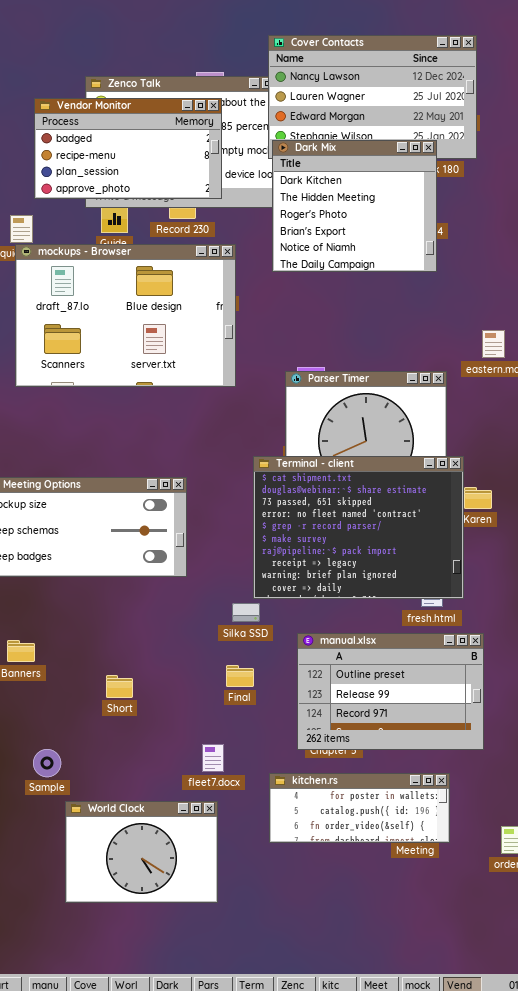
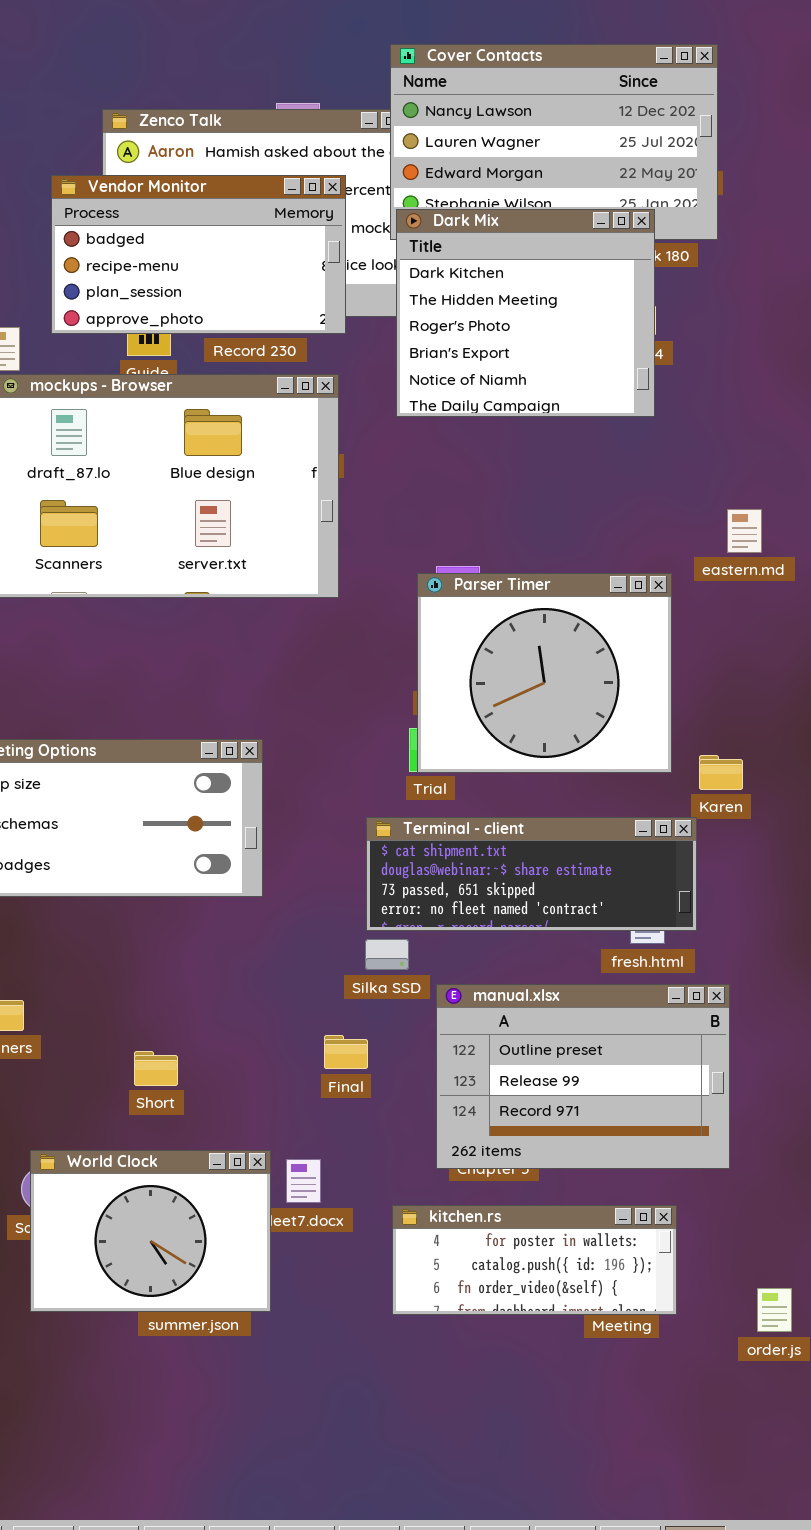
Vendor Monitor: [34,98,222,199] -> [51,175,346,334], moved
Terminal - client: [253,456,464,599] -> [366,817,697,931], resized
Silka SSD: [232,603,260,622] -> [365,939,409,970], moved
World Clock: [65,801,218,903] -> [30,1150,271,1312], moved

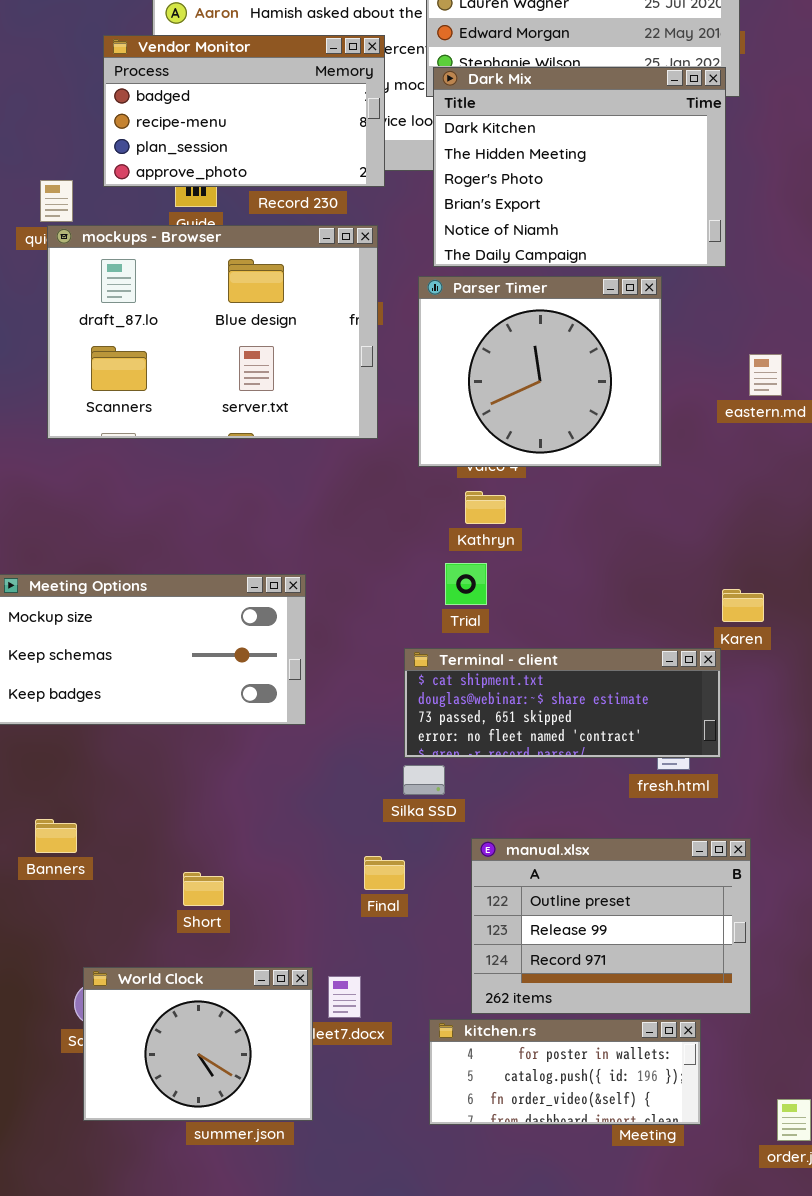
Dark Mix: [396,209,655,417] -> [433,67,726,267], resized
Parser Timer: [417,573,672,773] -> [418,276,662,467], moved
manual.xlsx: [436,984,730,1169] -> [471,838,751,1014], moved

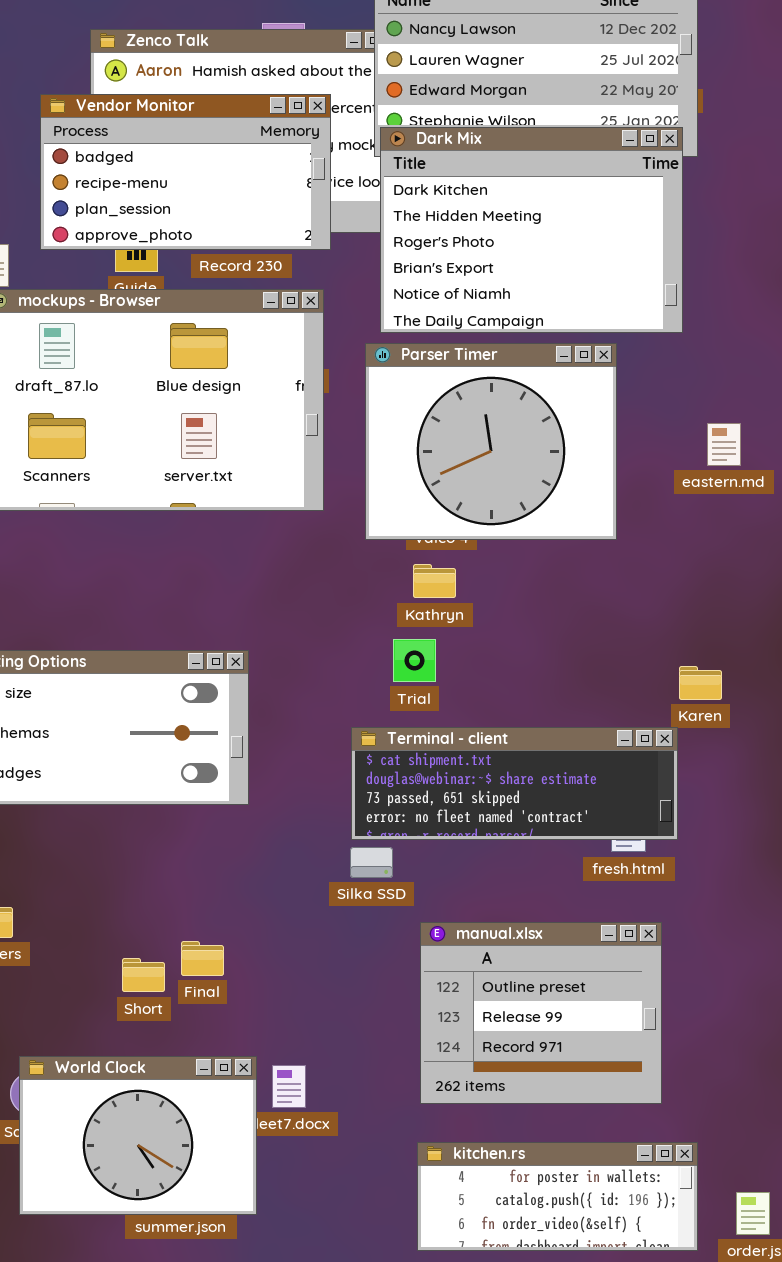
manual.xlsx: [471,838,751,1014] -> [420,922,662,1104], resized
Final: [364,856,405,890] -> [181,941,224,976], moved
kitchen.rs: [429,1019,701,1125] -> [417,1142,698,1251], moved

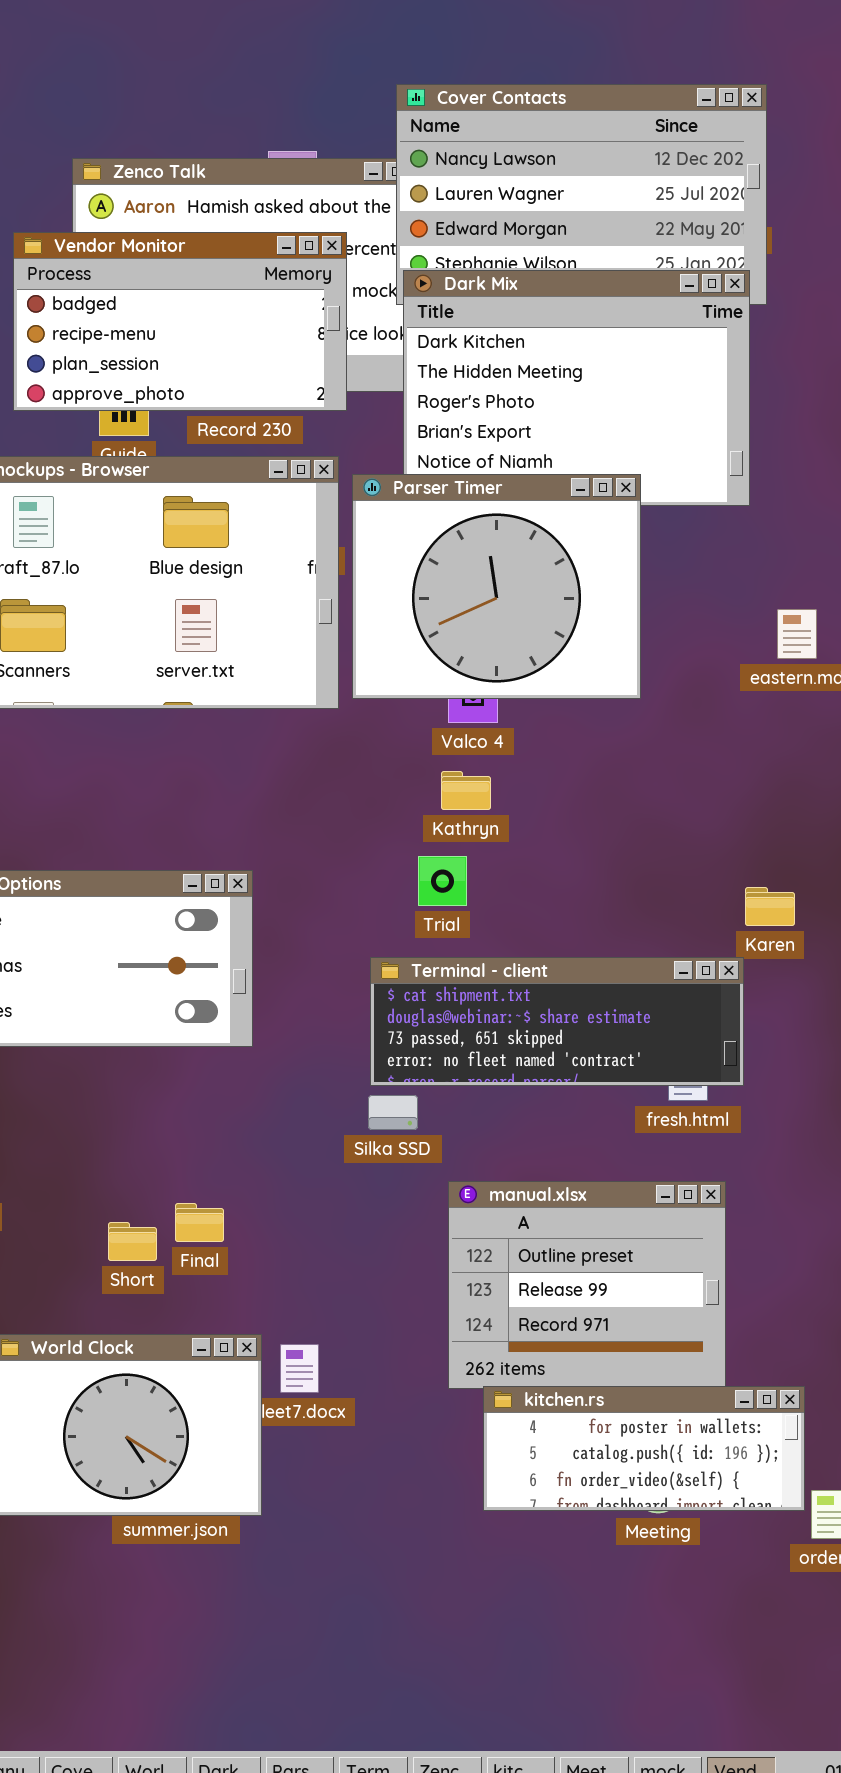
Parser Timer: [365,343,617,540] -> [352,474,641,699], moved
kitchen.rs: [417,1142,698,1251] -> [483,1386,805,1511], moved

